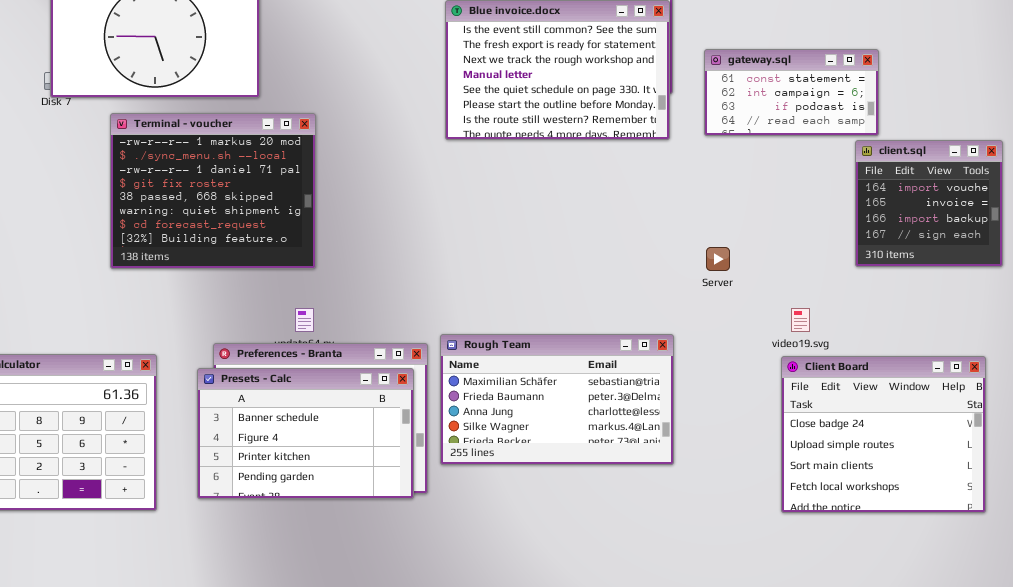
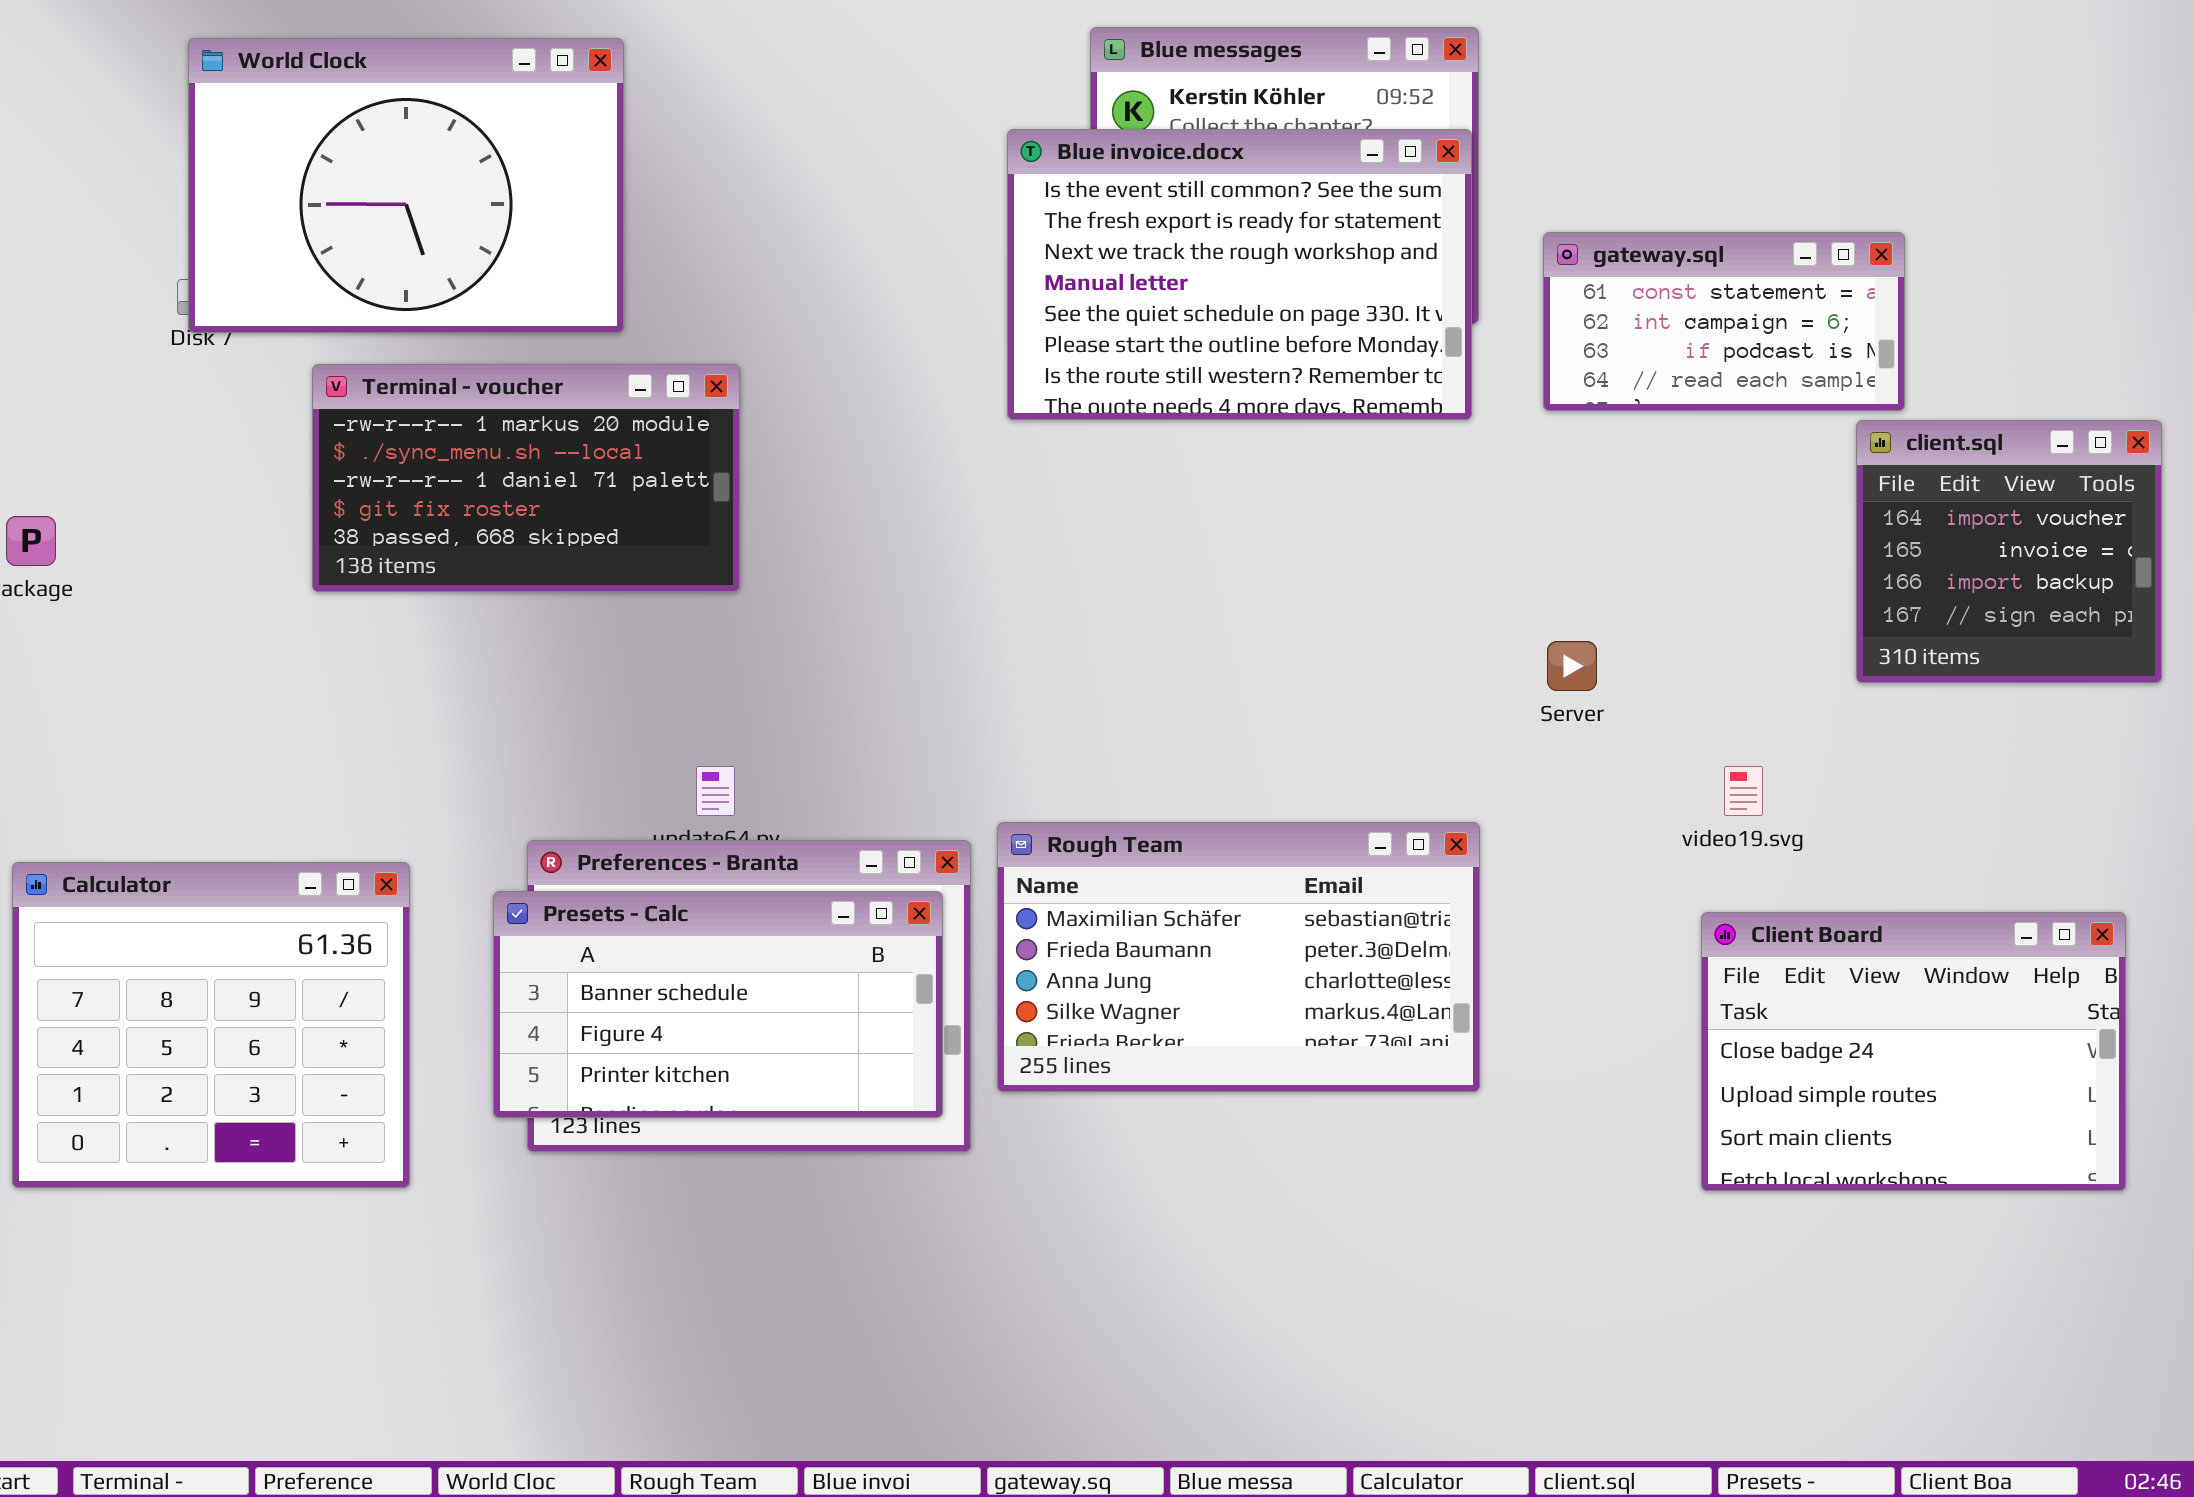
Terminal - voucher: [110,113,316,269] -> [312,364,740,592], resized
Client Board: [781,356,986,513] -> [1701,912,2126,1191], resized
Presets - Calc: [197,368,414,499] -> [493,891,943,1118], resized

